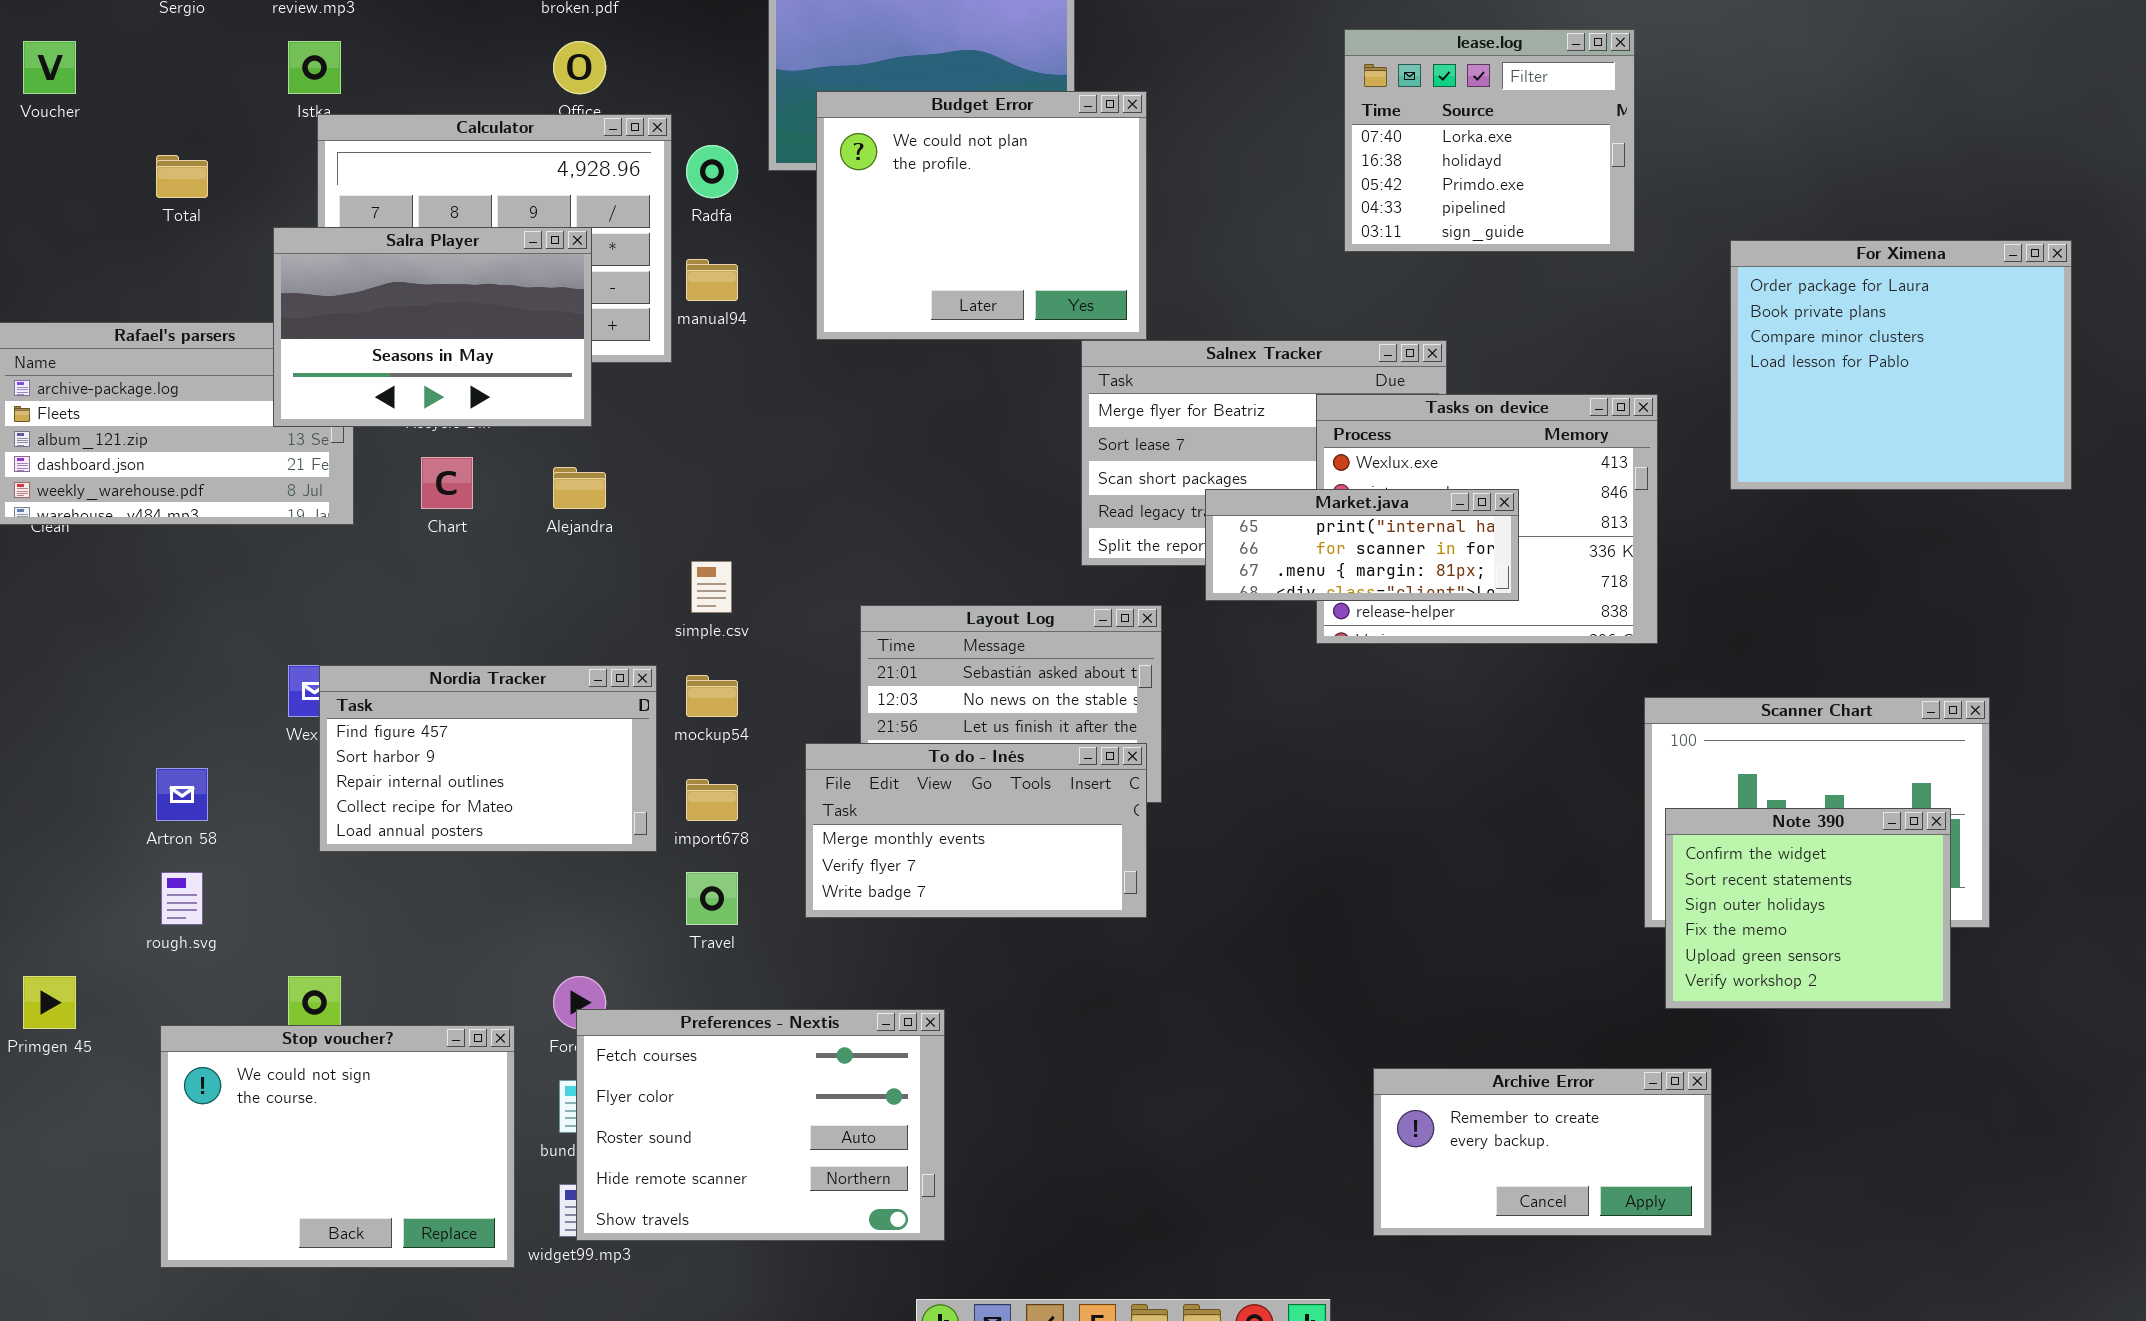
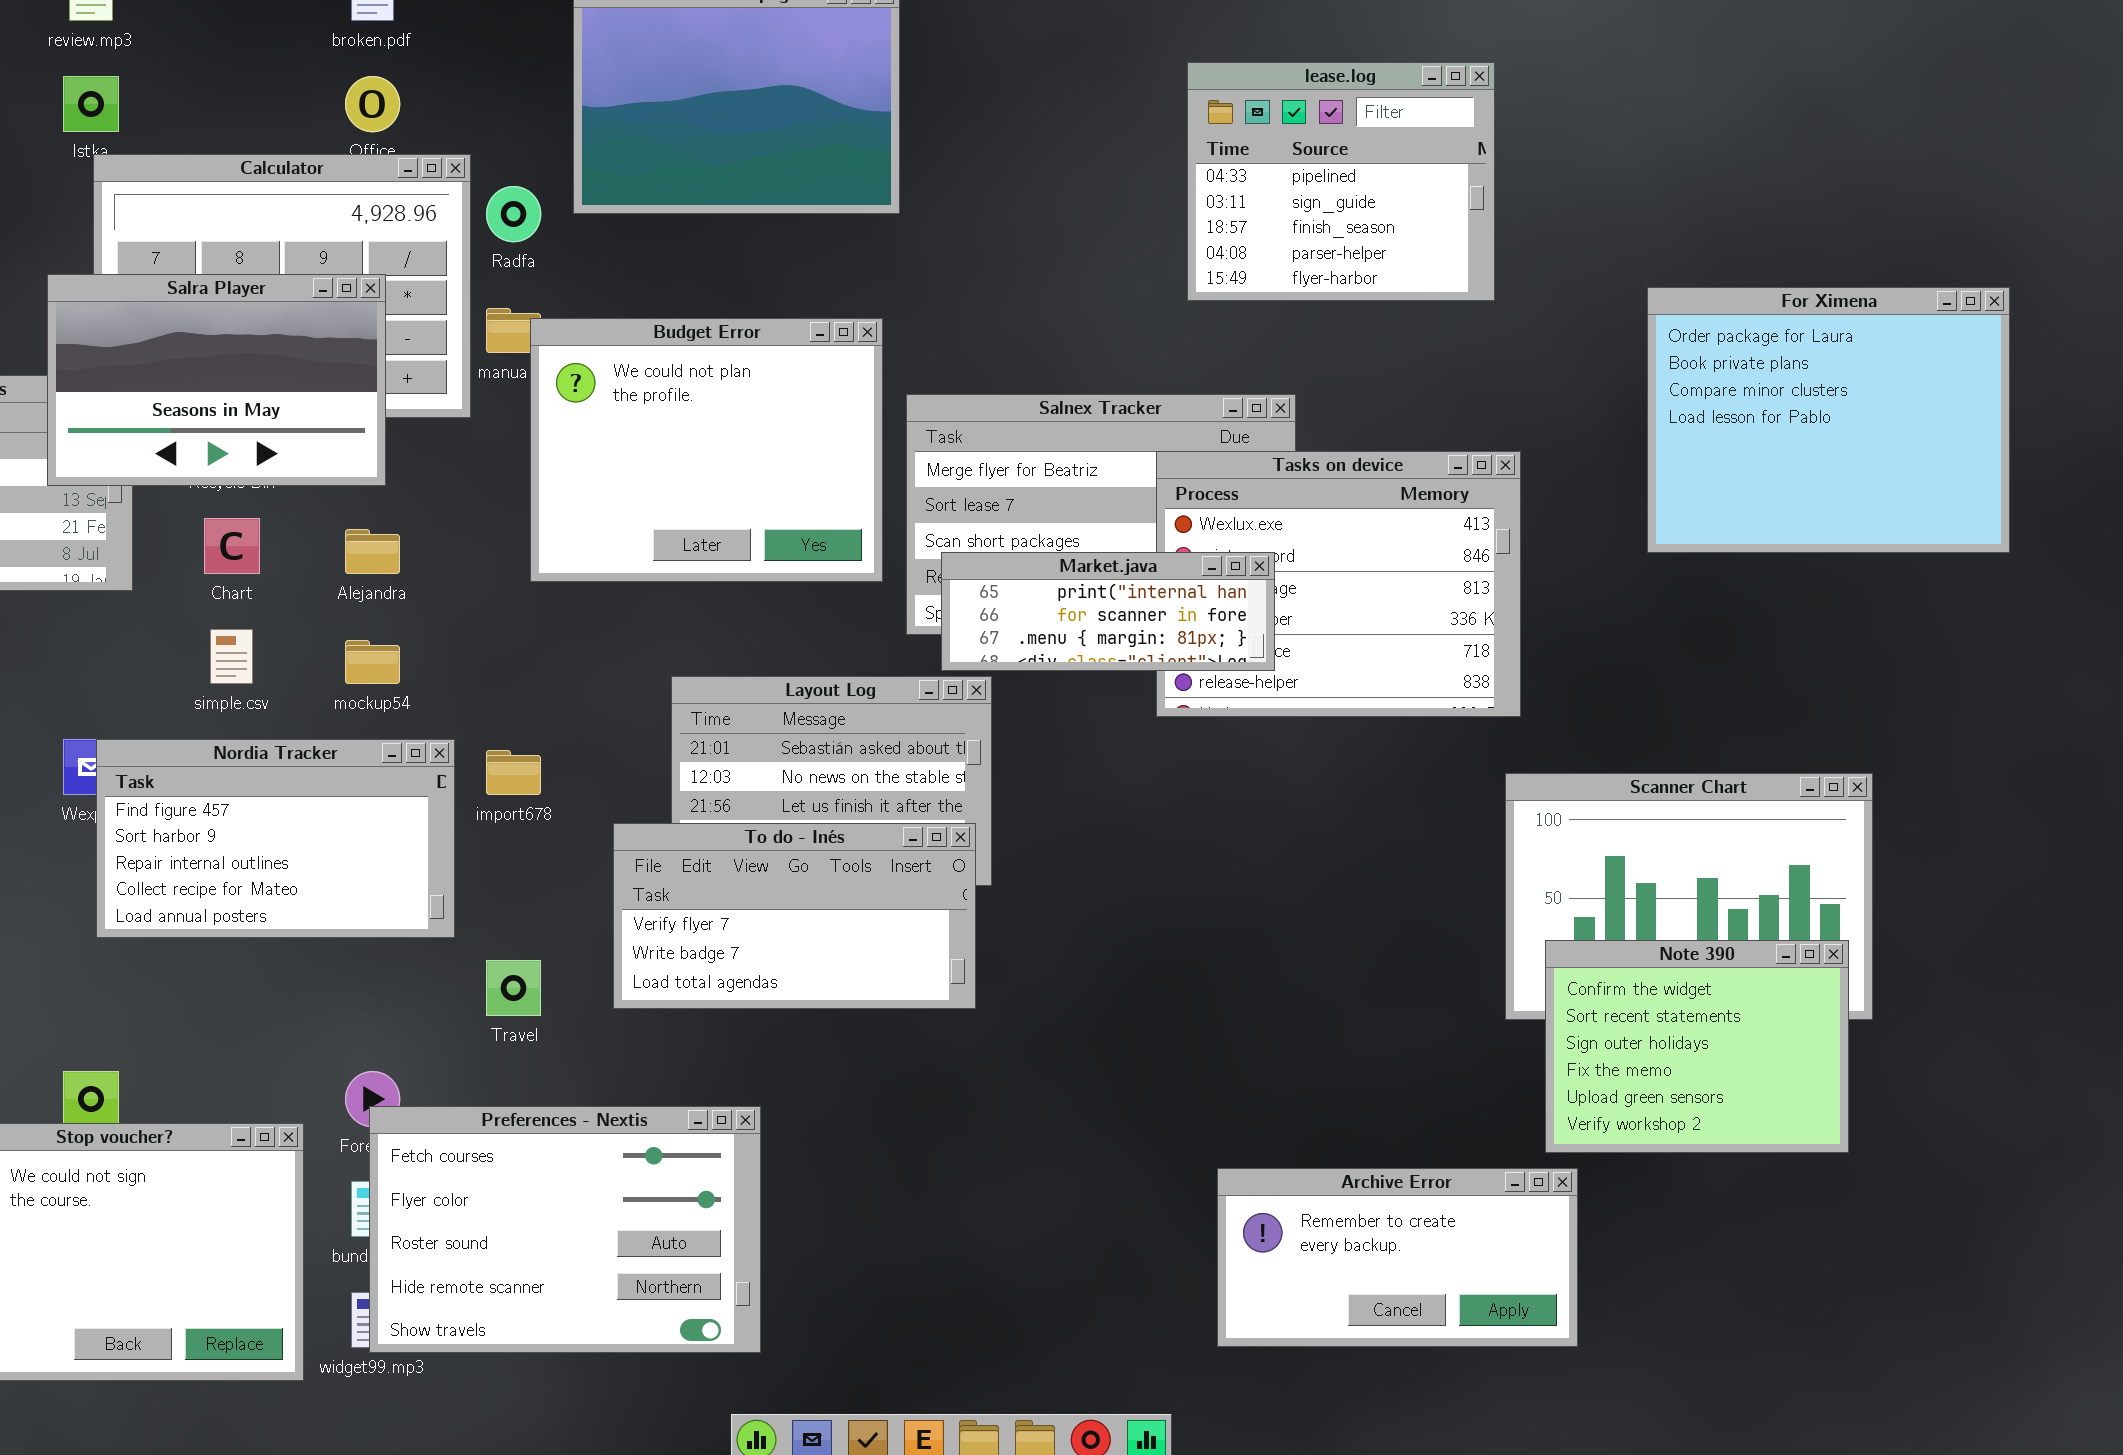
lease.log: [1344,29,1635,252] -> [1187,62,1495,301], scrolled down 3 rows
Budget Error: [816,91,1147,340] -> [530,318,883,582], moved
For Ximena: [1730,240,2072,490] -> [1647,287,2010,553], moved
Market.java: [1205,489,1519,601] -> [941,552,1275,671], moved
simple.csv: [691,561,732,613] -> [210,629,253,684], moved
mockup54: [686,675,738,717] -> [345,640,400,684], moved
To do - Inés: [805,743,1147,918] -> [613,823,976,1009], scrolled down 1 row
import678: [686,779,738,821] -> [486,750,541,795], moved
Note 390: [1665,808,1951,1009] -> [1545,940,1849,1153], moved

